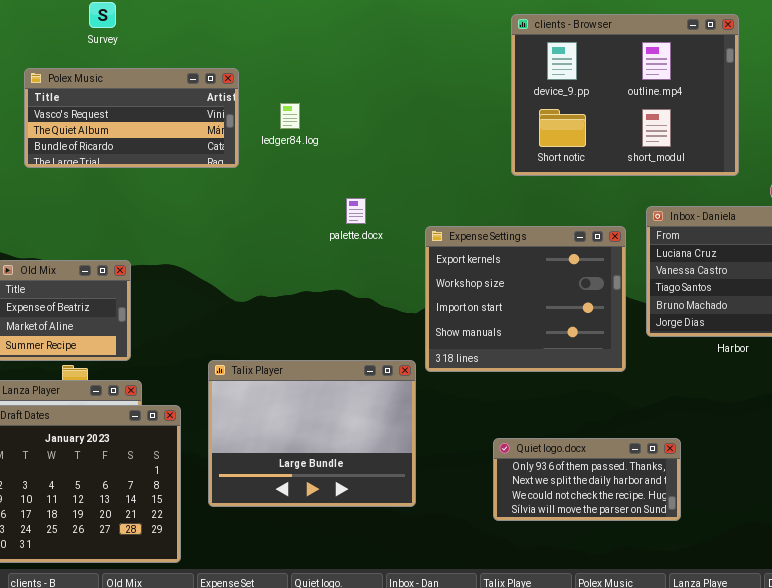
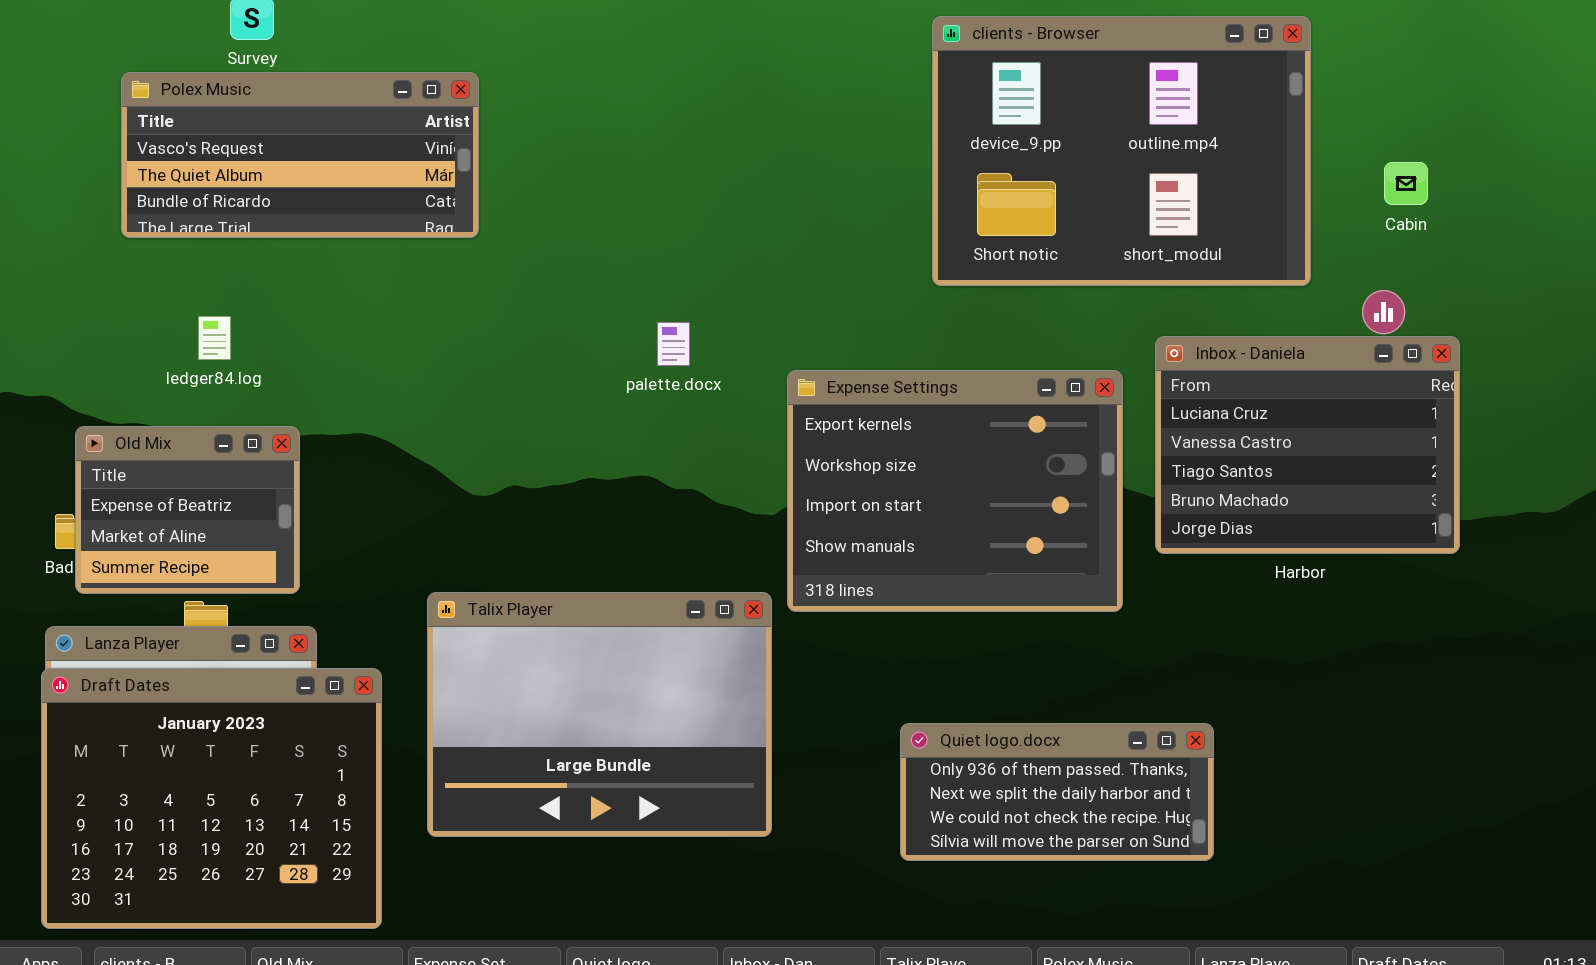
Polex Music: [24,68,239,168] -> [121,72,479,238], moved
ledger84.log: [280,103,300,129] -> [198,316,231,360], moved

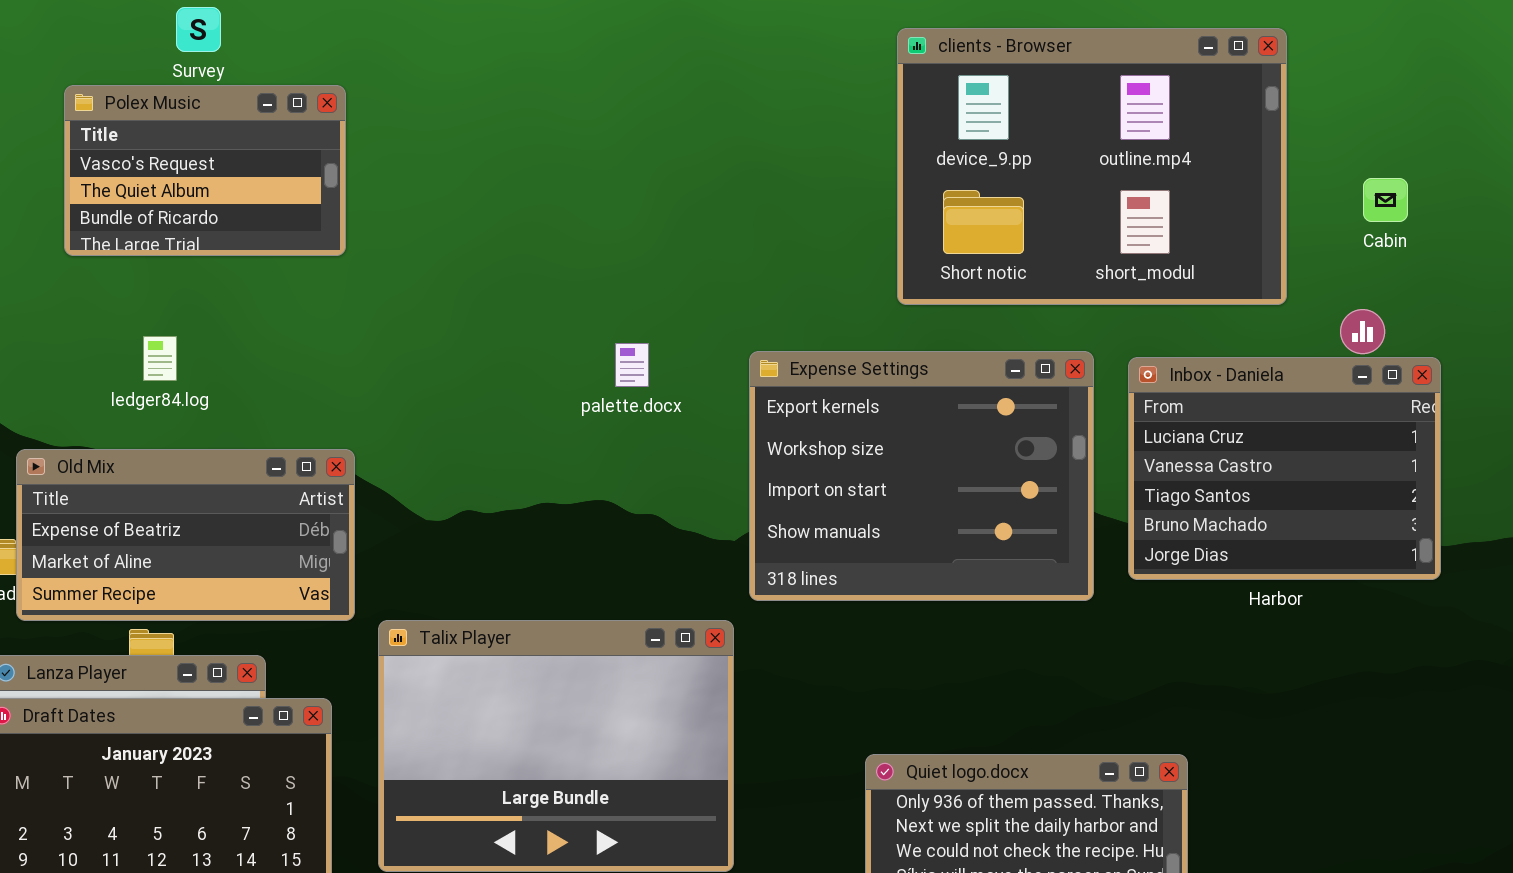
Polex Music: [121,72,479,238] -> [64,85,346,256], resized
Expense Settings: [787,370,1123,612] -> [749,351,1094,601], moved
Old Mix: [75,426,300,594] -> [16,449,355,621], resized

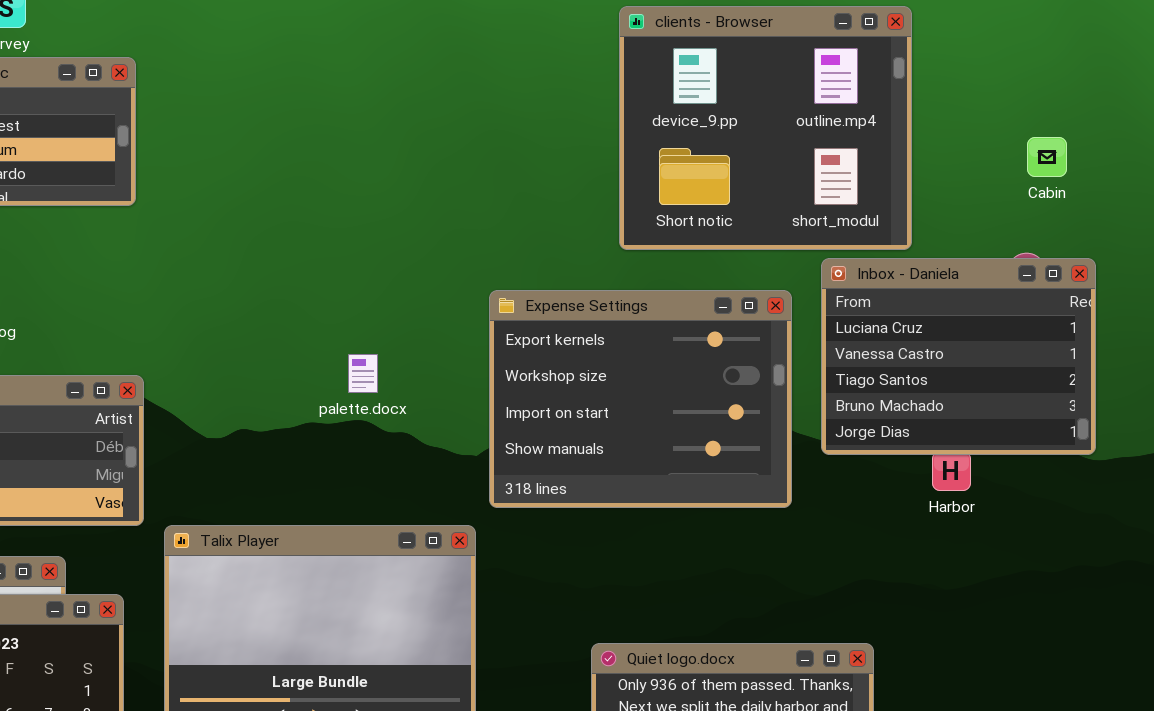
clients - Browser: [897,28,1287,305] -> [619,6,912,250], resized
palette.docx: [615,343,649,387] -> [348,354,378,393], moved
Inbox - Daniela: [1128,357,1441,580] -> [821,258,1096,455], moved

